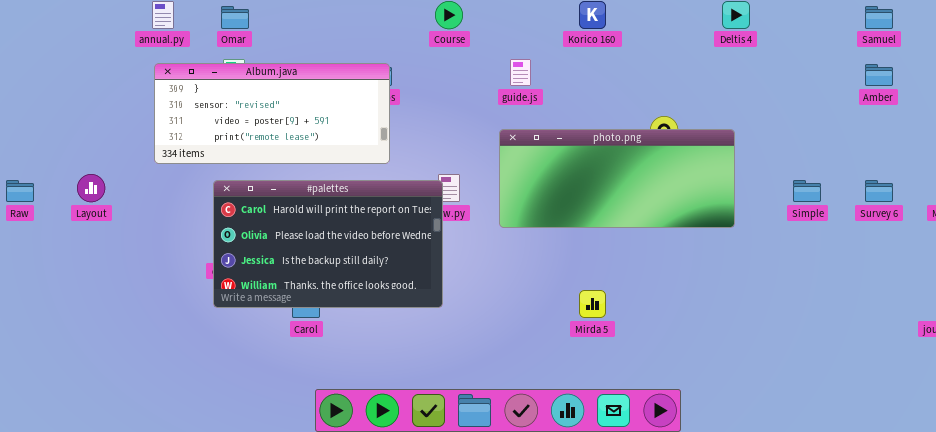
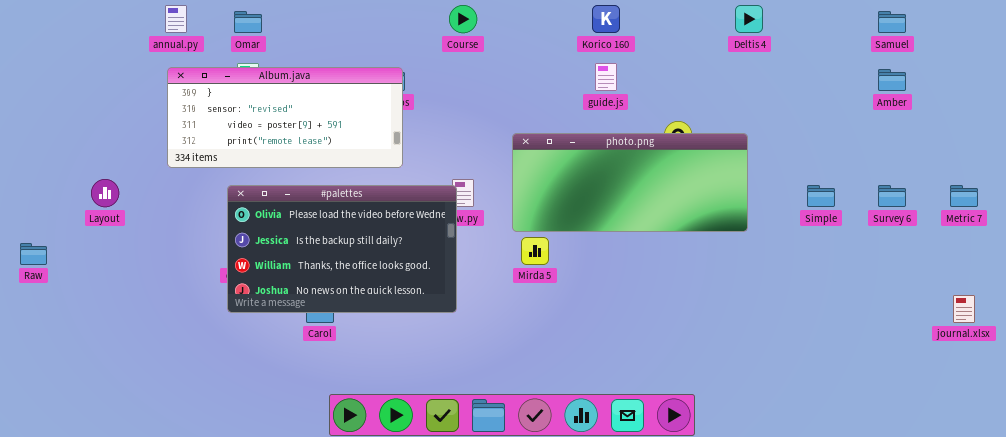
guide.js: [510,59,531,86] -> [595,63,617,91], moved
Raw: [6,180,34,202] -> [20,243,47,265], moved
#palettes: [213,180,443,308] -> [227,185,457,313], scrolled down 1 row
Mirda 5: [579,290,606,318] -> [521,237,549,265], moved

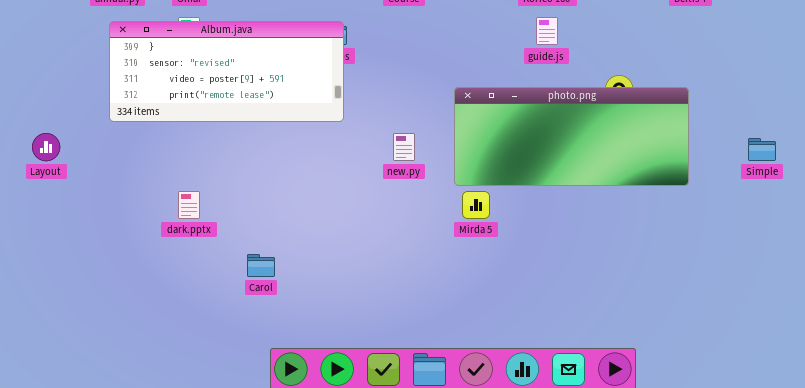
#palettes: [227,185,457,313] -> none, closed

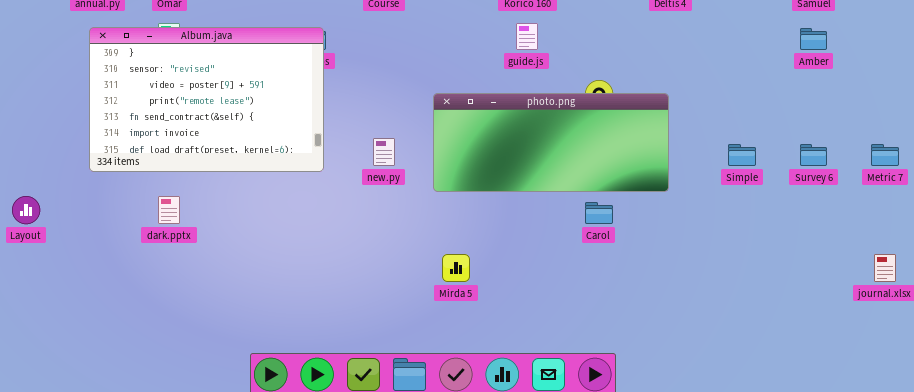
Album.java: [109,21,344,122] -> [89,27,324,172], resized
Layout: [32,133,60,161] -> [12,196,40,224], moved
Mirda 5: [462,191,490,219] -> [442,254,470,282], moved
Carol: [247,254,275,277] -> [585,202,613,224], moved

